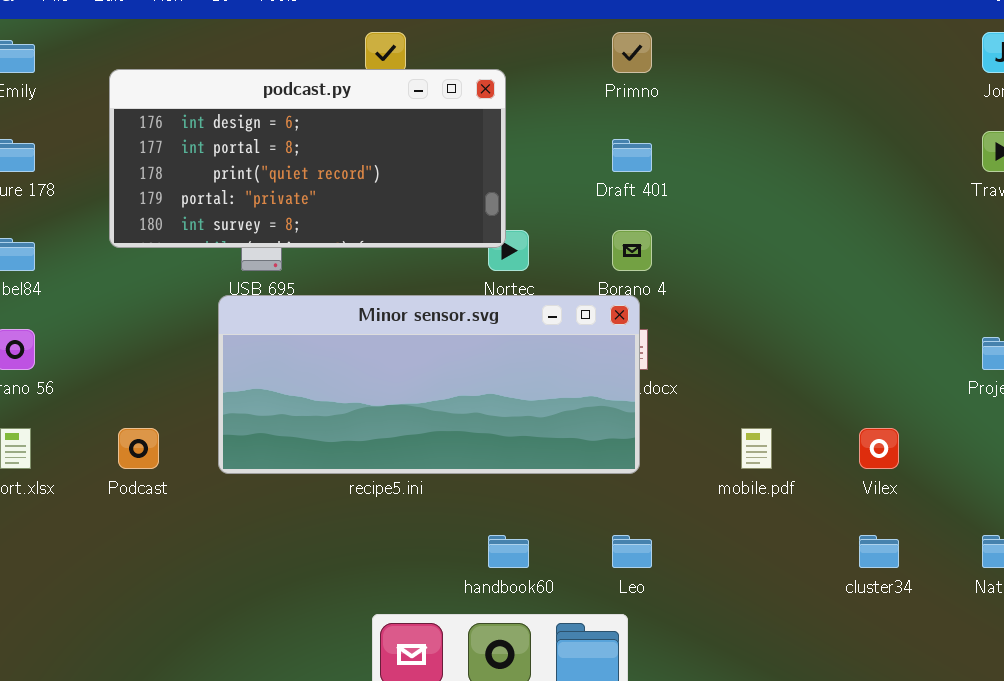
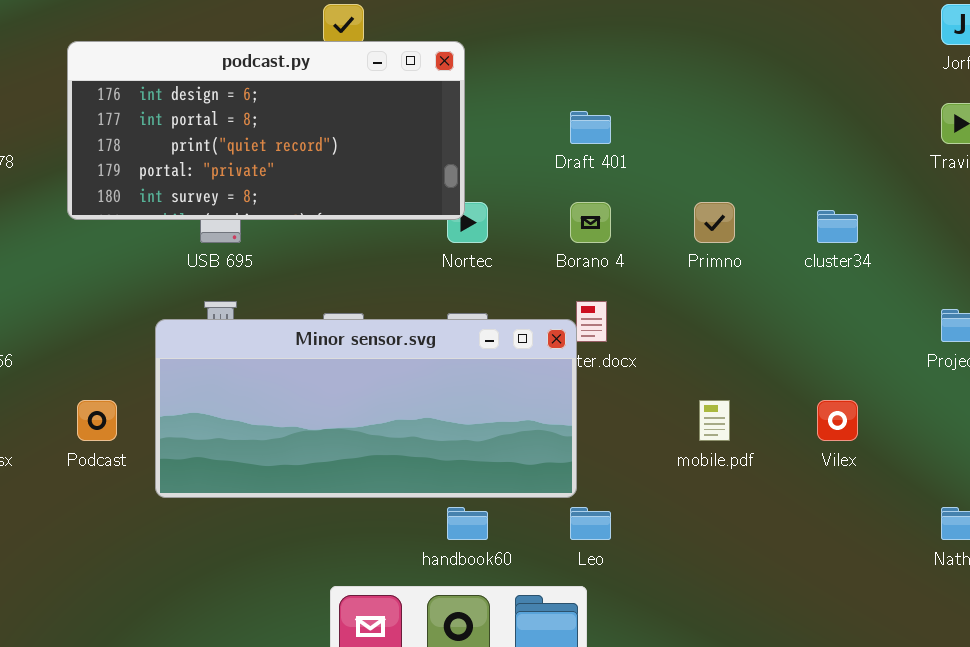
Primno: [612,32,652,73] -> [694,202,735,243], moved
Minor sensor.svg: [218,295,640,474] -> [155,319,577,498], moved
cluster34: [859,535,899,568] -> [817,210,858,243], moved

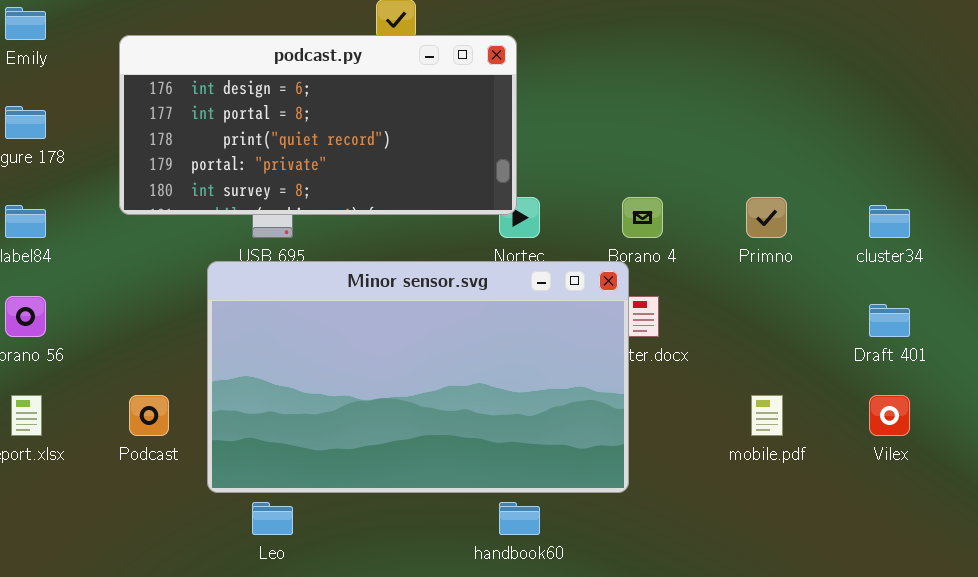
Draft 401: [570,111,611,144] -> [869,304,910,337], moved
Minor sensor.svg: [155,319,577,498] -> [207,261,629,493], resized
Leo: [570,507,611,540] -> [252,502,293,535], moved

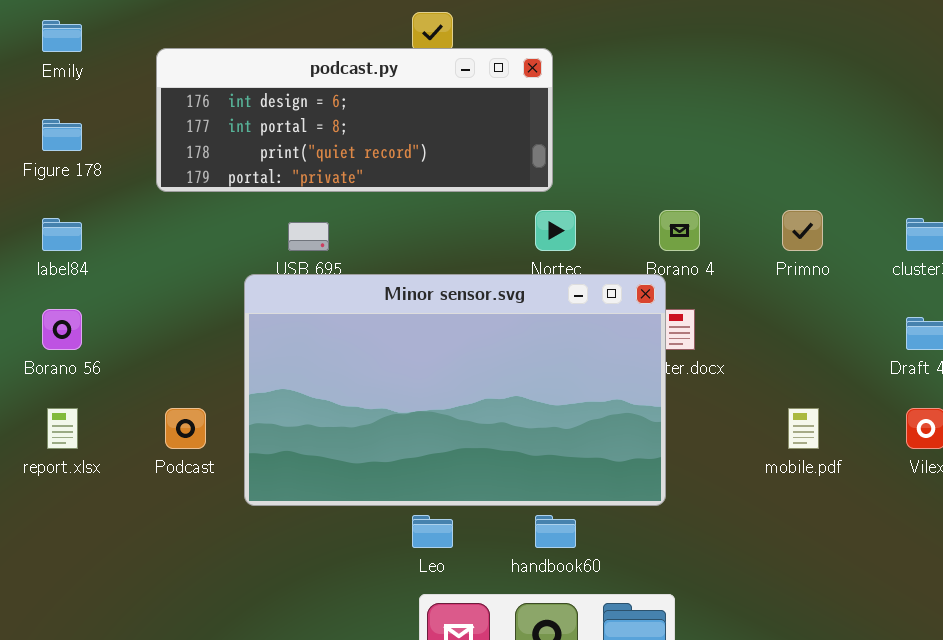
podcast.py: [119,35,517,215] -> [156,48,553,192], resized
Leo: [252,502,293,535] -> [412,515,453,548], moved

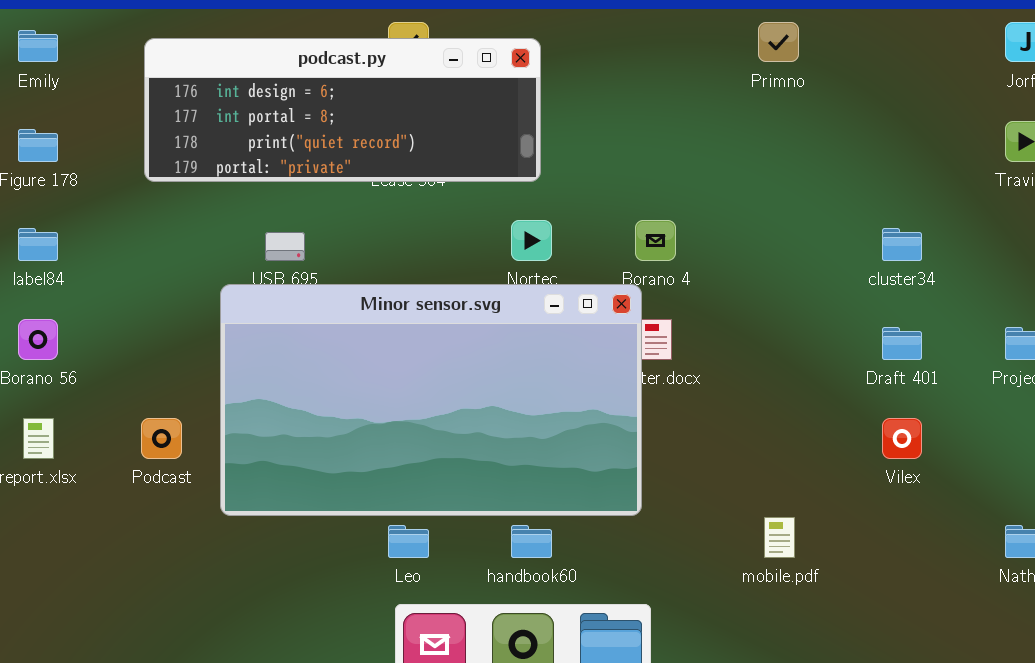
podcast.py: [156,48,553,192] -> [144,38,541,182], moved
Primno: [782,210,823,251] -> [758,22,799,62], moved
mobile.pdf: [788,408,819,449] -> [764,517,795,558], moved

